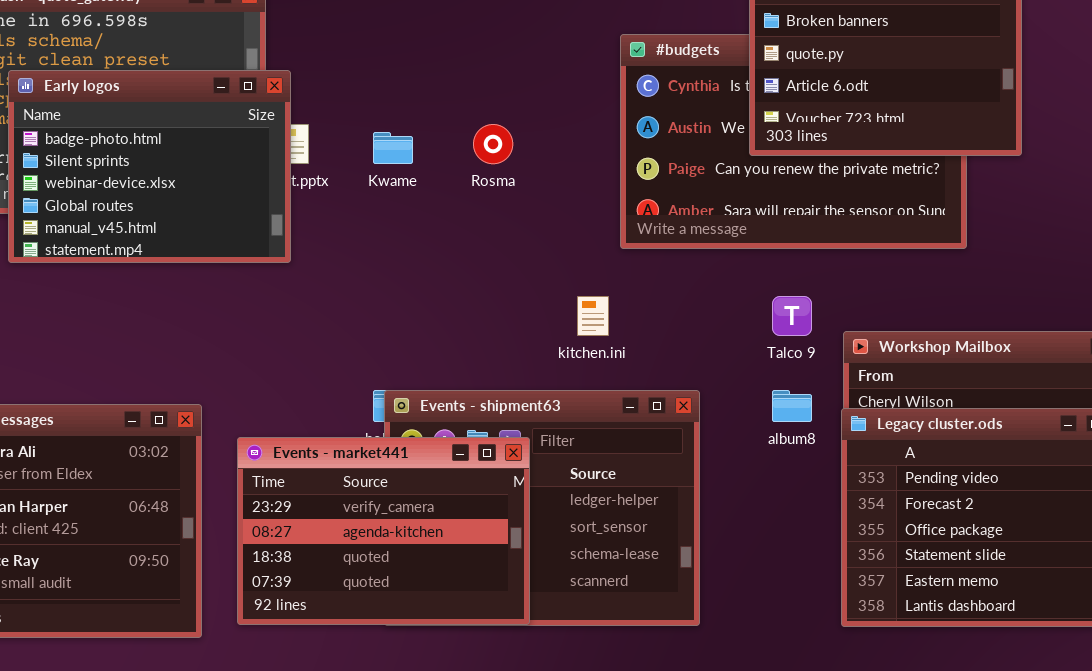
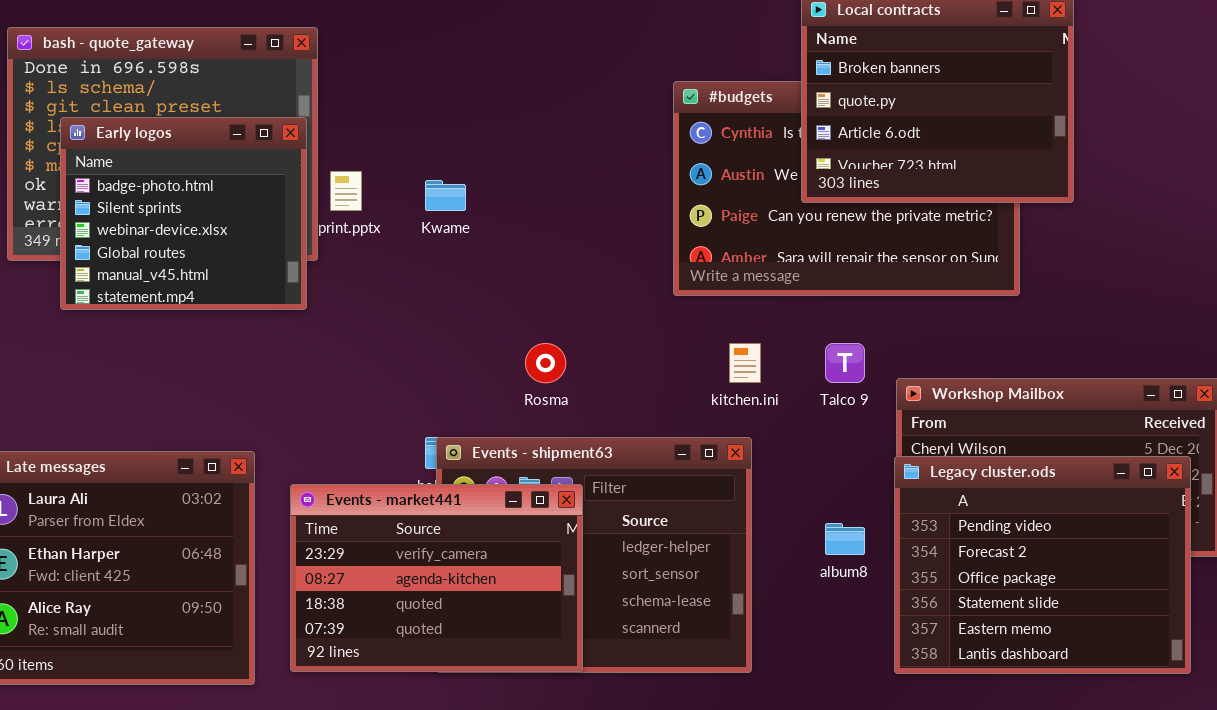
Early logos: [8,70,291,263] -> [60,117,307,310], resized
Rosma: [473,124,513,164] -> [525,343,566,383], moved
kitchen.ini: [577,296,609,336] -> [729,343,761,383], moved
album8: [772,390,812,422] -> [825,523,865,555], moved

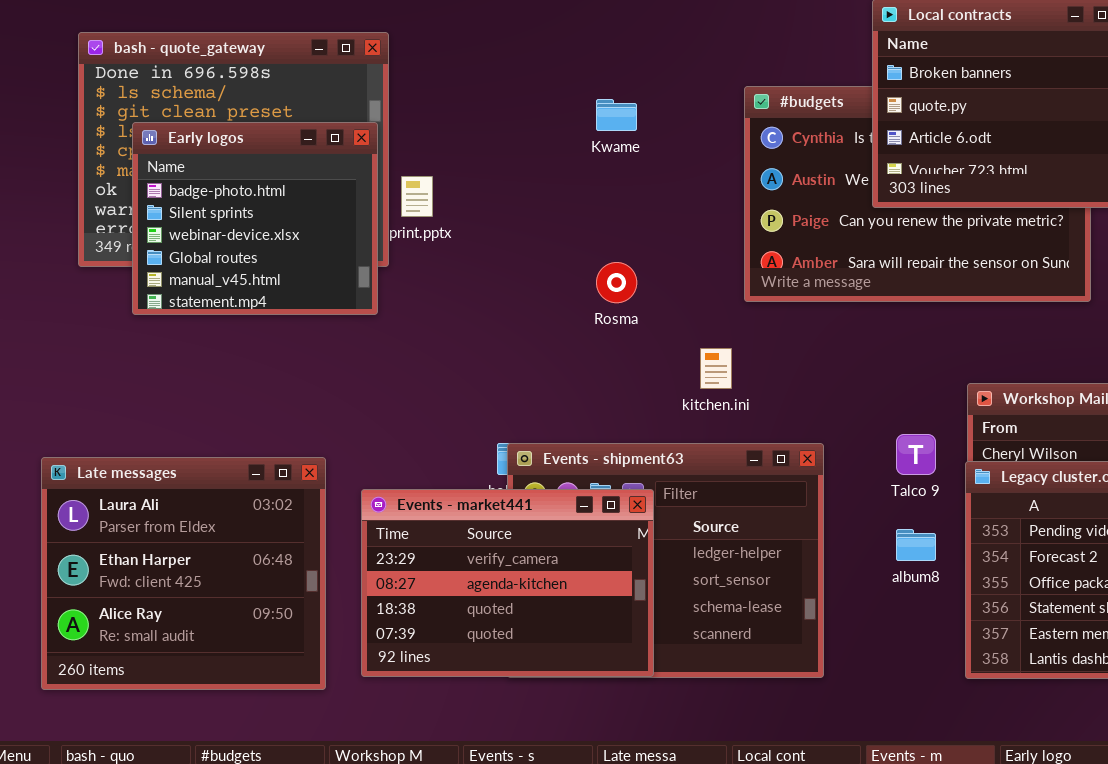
Kwame: [425,180,466,211] -> [596,99,637,131], moved
Rosma: [525,343,566,383] -> [596,262,637,303], moved
kitchen.ini: [729,343,761,383] -> [700,348,732,389], moved
Talco 9: [825,343,865,383] -> [896,434,936,475], moved

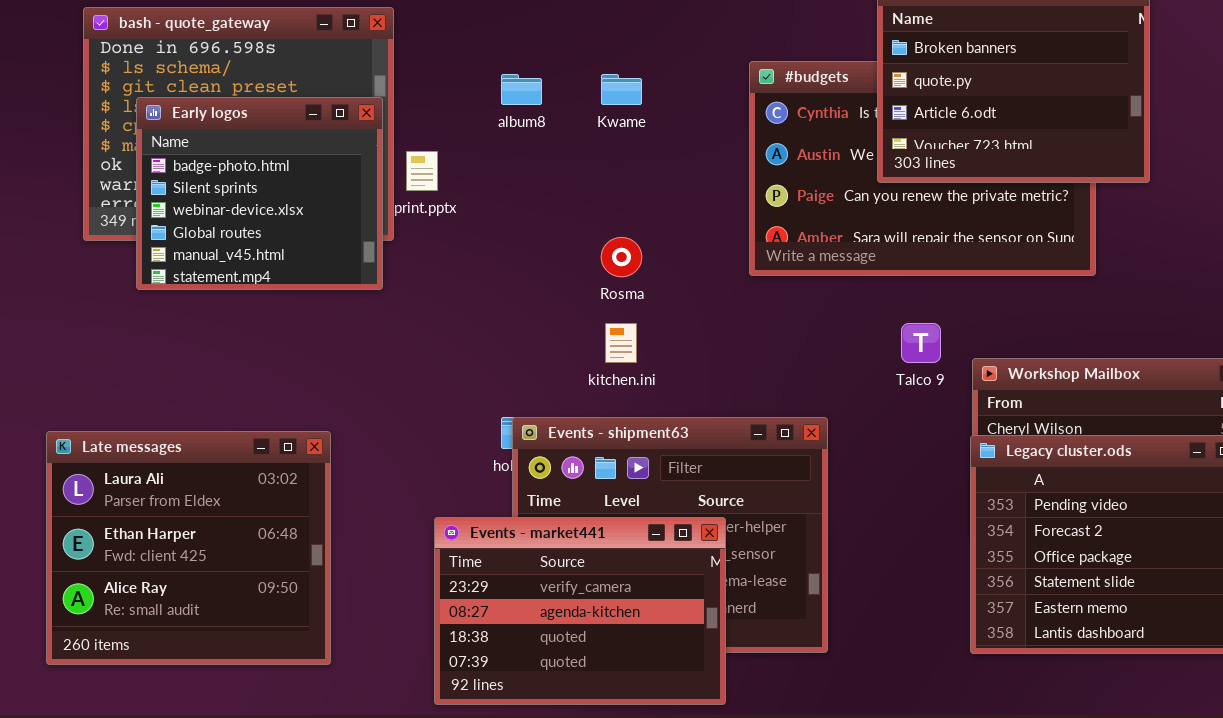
kitchen.ini: [700,348,732,389] -> [605,323,637,363], moved
Talco 9: [896,434,936,475] -> [901,323,941,363], moved
Events - market441: [361,489,654,677] -> [434,517,726,705], moved
album8: [896,529,936,561] -> [501,74,542,105], moved

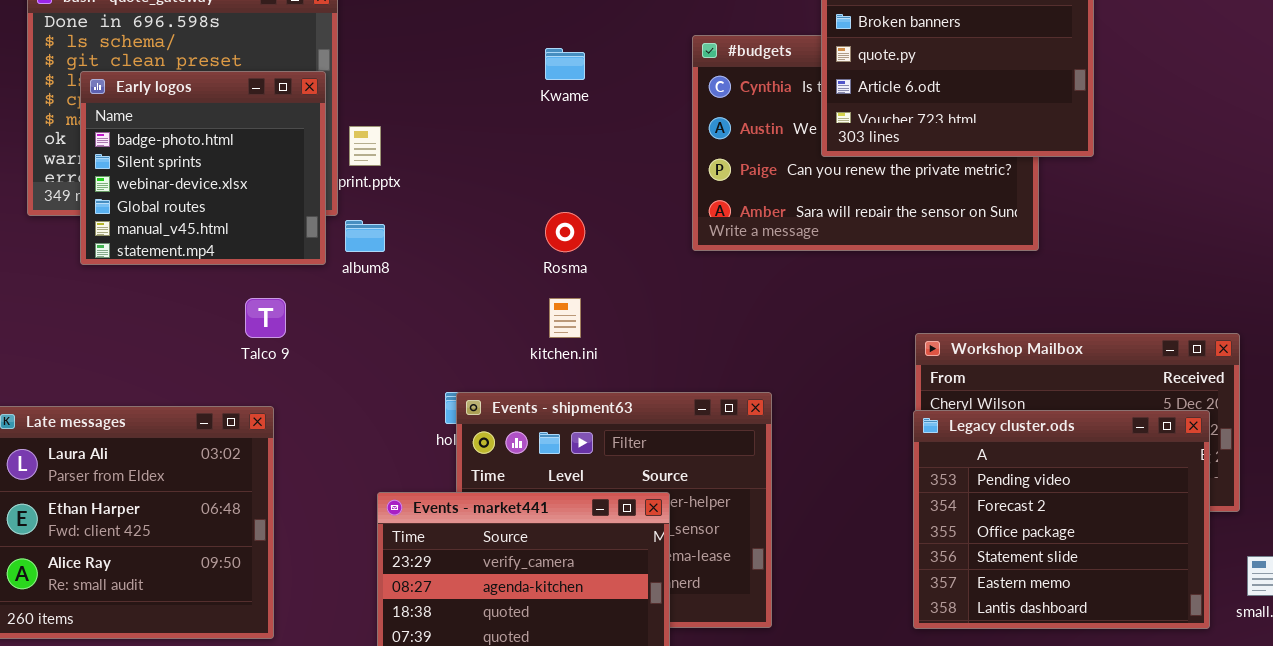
album8: [501,74,542,105] -> [345,220,385,252], moved
Talco 9: [901,323,941,363] -> [245,298,286,338], moved

